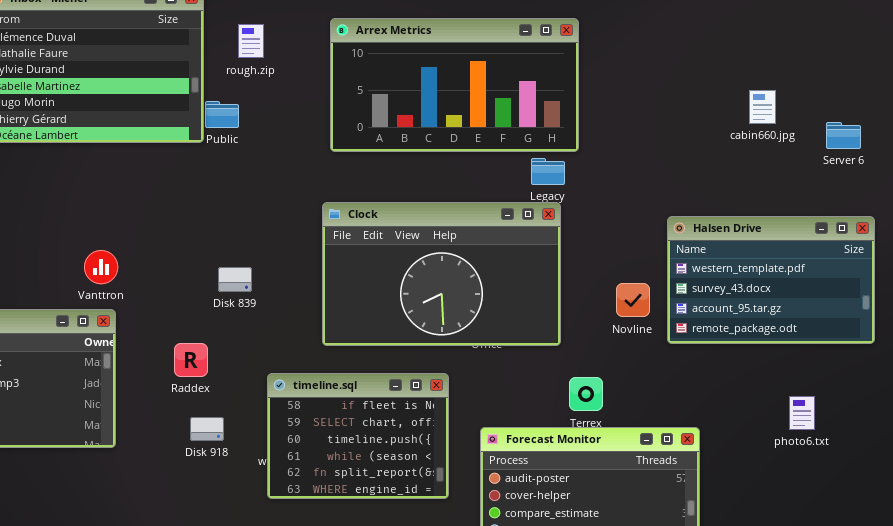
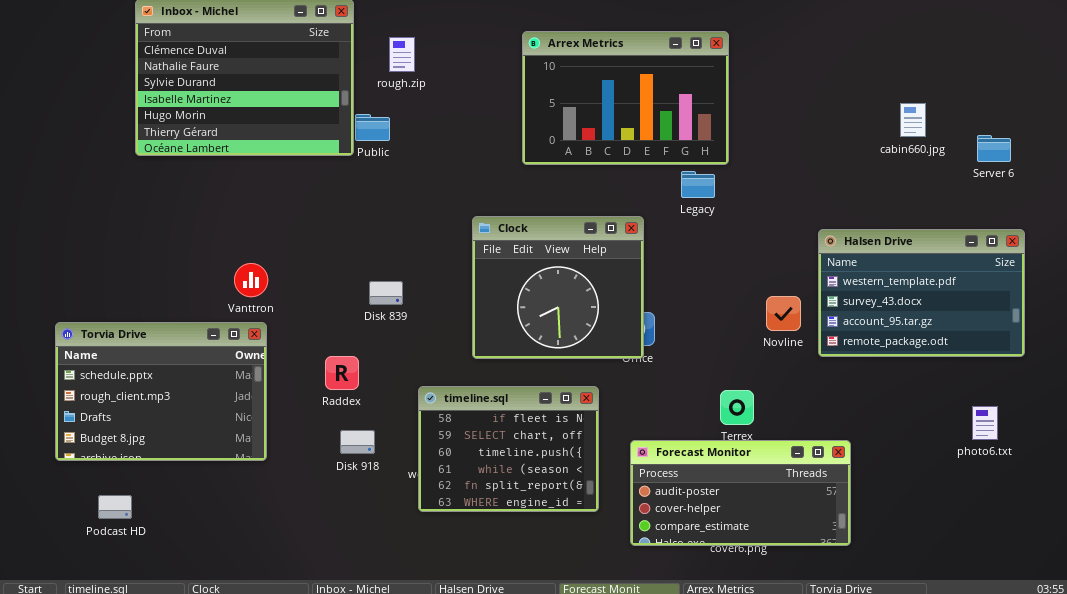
Arrex Metrics: [330,18,579,152] -> [522,31,729,165], resized
Clock: [322,202,561,346] -> [472,216,644,359], resized
photo6.txt: [789,396,815,430] -> [972,406,998,440], moved

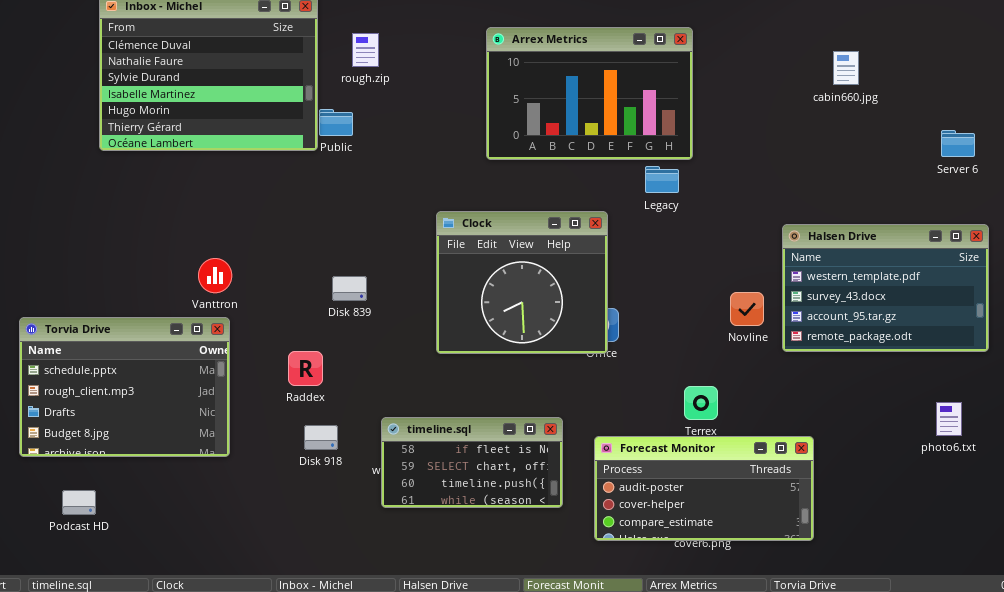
cabin660.jpg: [900,103,926,137] -> [833,51,859,85], moved
timeline.sql: [418,386,599,512] -> [381,417,563,508], resized

